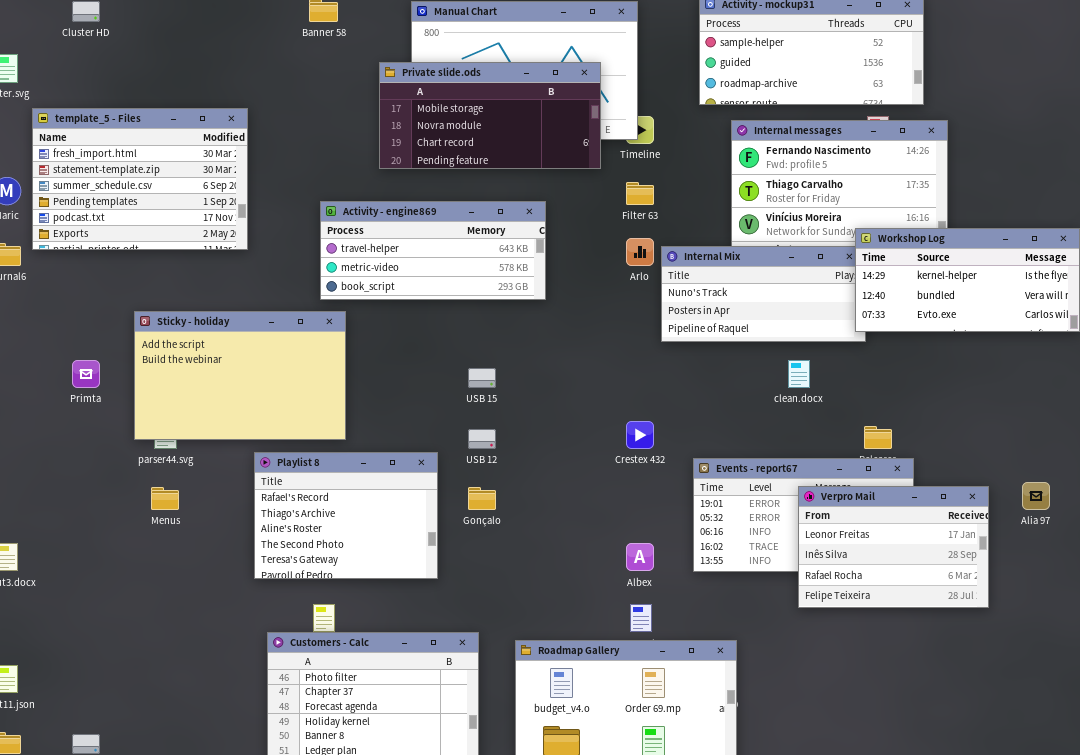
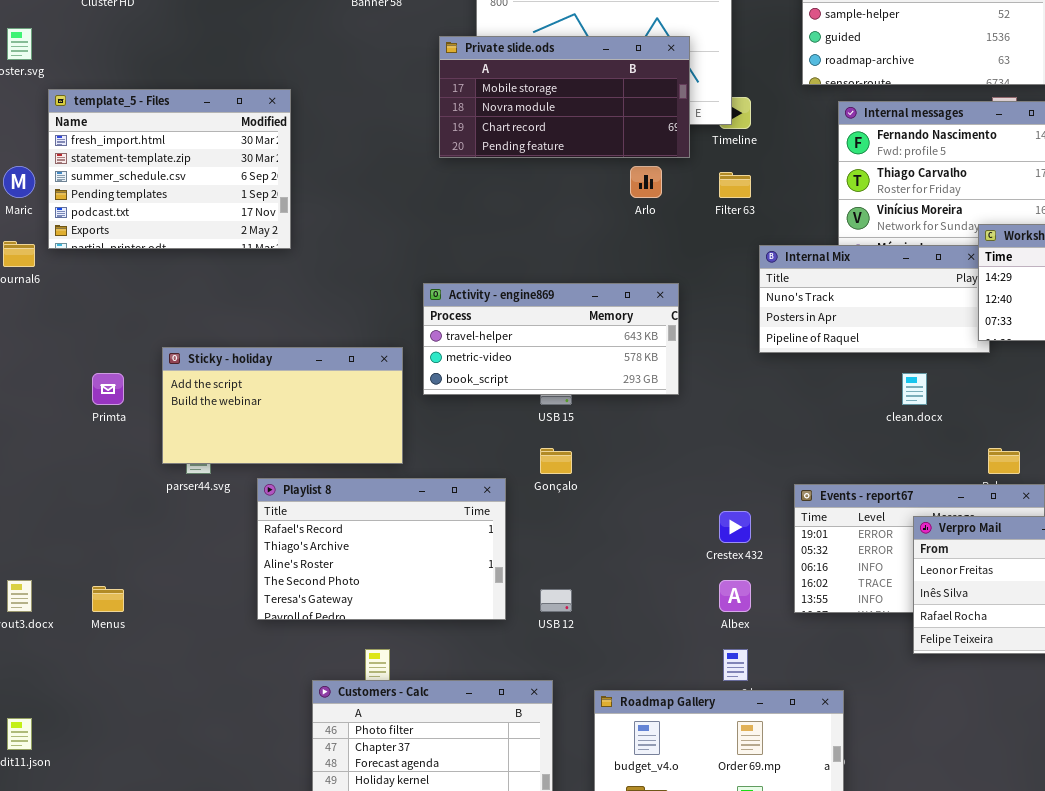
Activity - engine869: [320,201,546,300] -> [423,283,679,395], moved
Arlo: [626,238,654,266] -> [630,166,662,198], moved
Sticky - holiday: [134,311,346,440] -> [162,347,403,464], resized
Crestex 432: [626,421,654,449] -> [719,511,751,543], moved
USB 12: [468,429,496,449] -> [540,589,572,612], moved
Playlist 8: [254,452,438,579] -> [257,478,506,620], resized
Menus: [151,487,179,510] -> [92,586,124,612], moved
Gonçalo: [468,487,496,510] -> [540,448,572,474], moved

